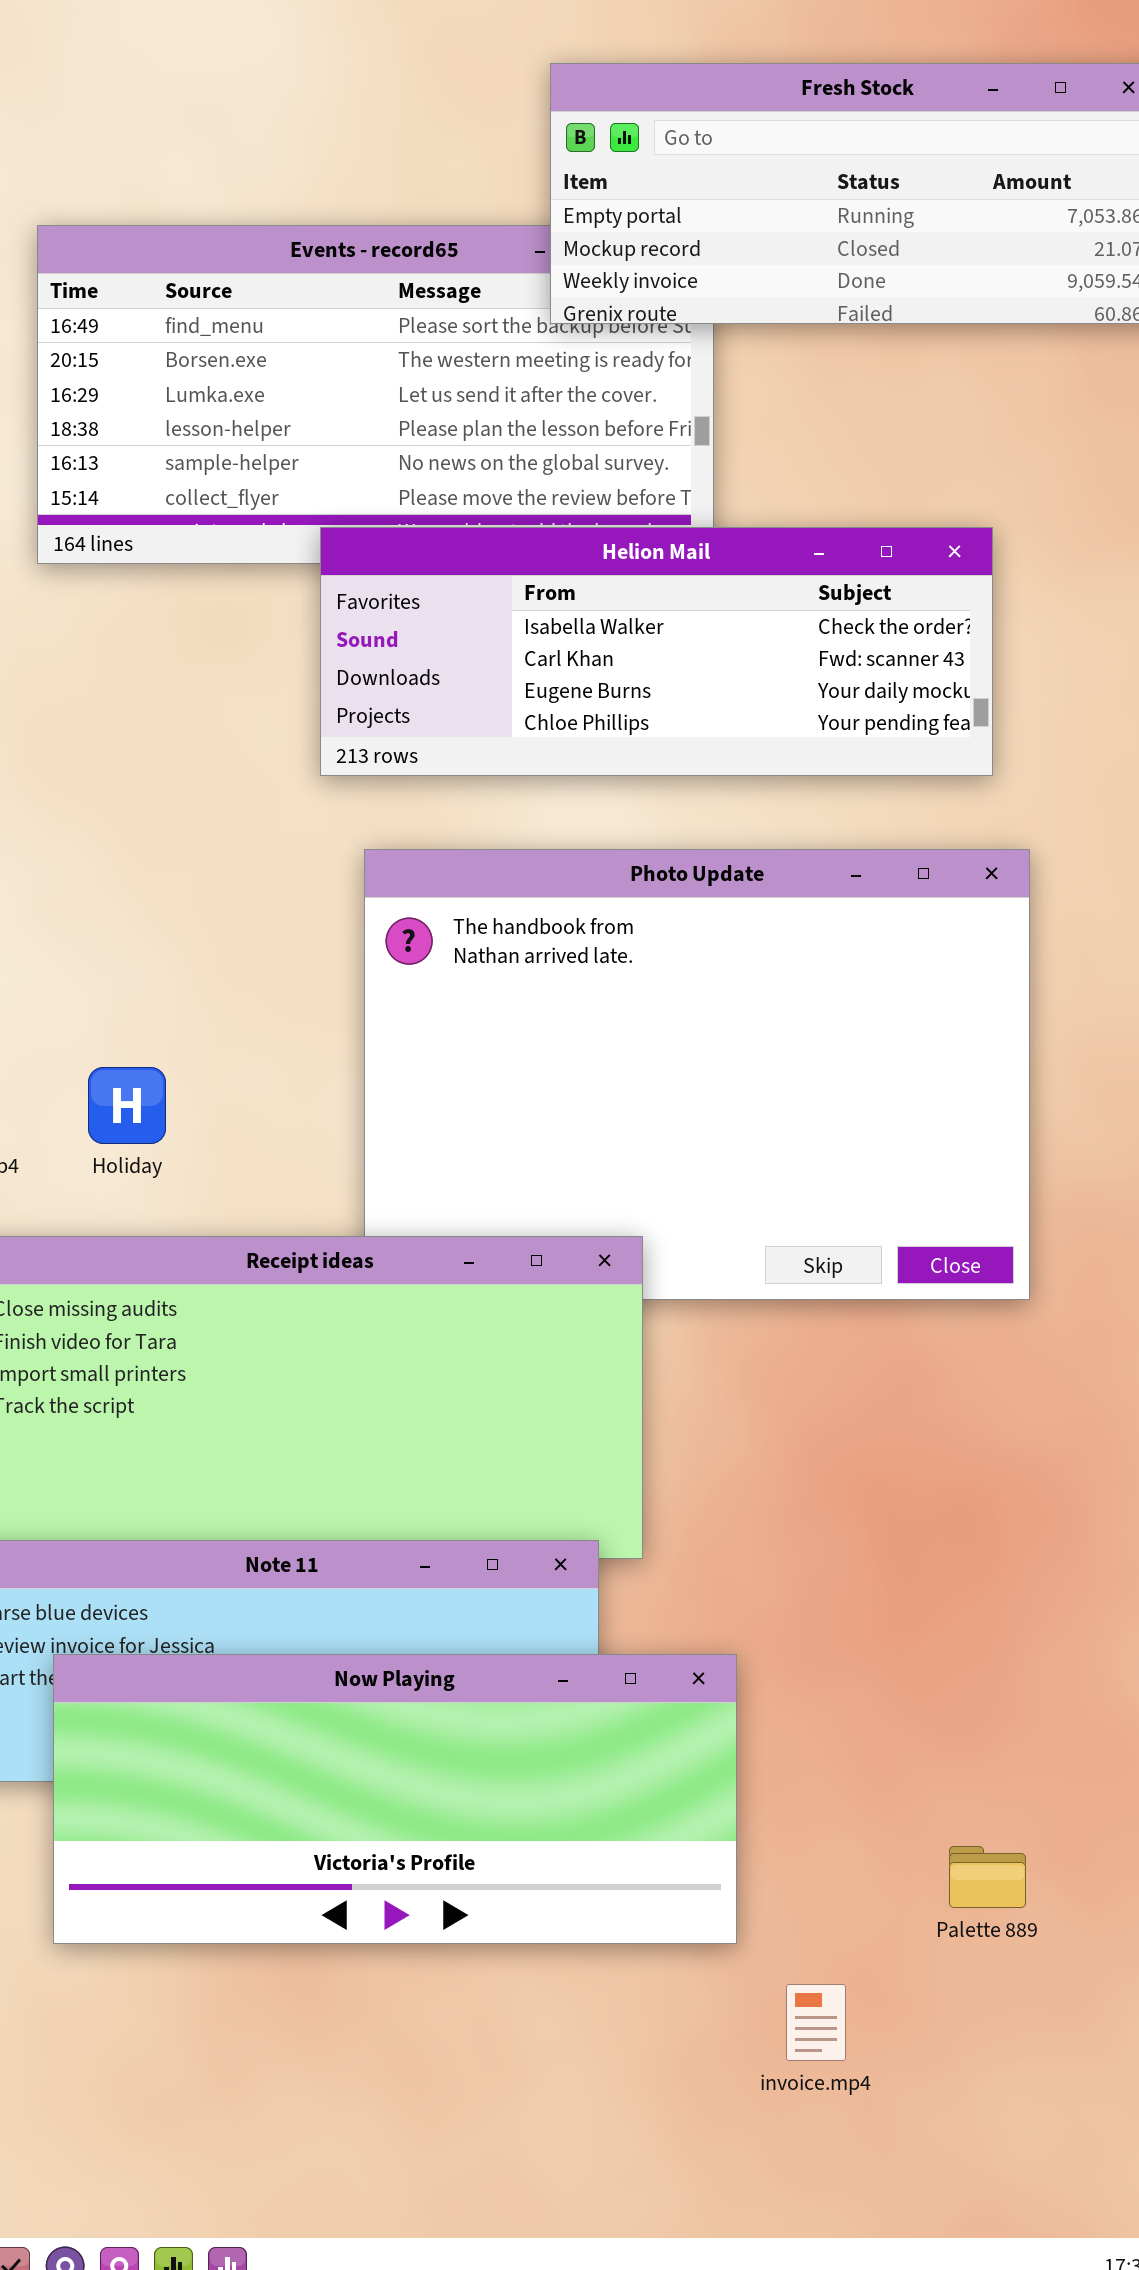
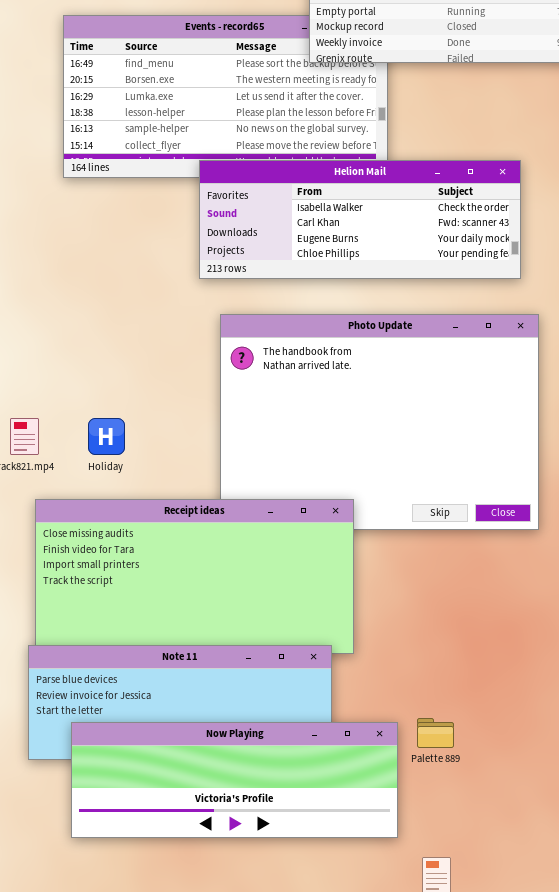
Now Playing: [53,1654,737,1944] -> [71,722,398,838], resized
Palette 889: [949,1846,1026,1908] -> [417,718,454,748], moved

